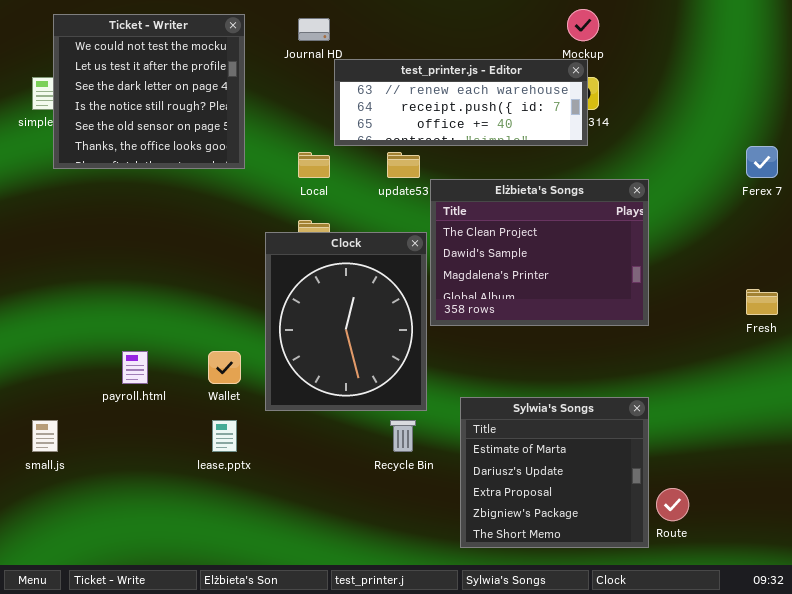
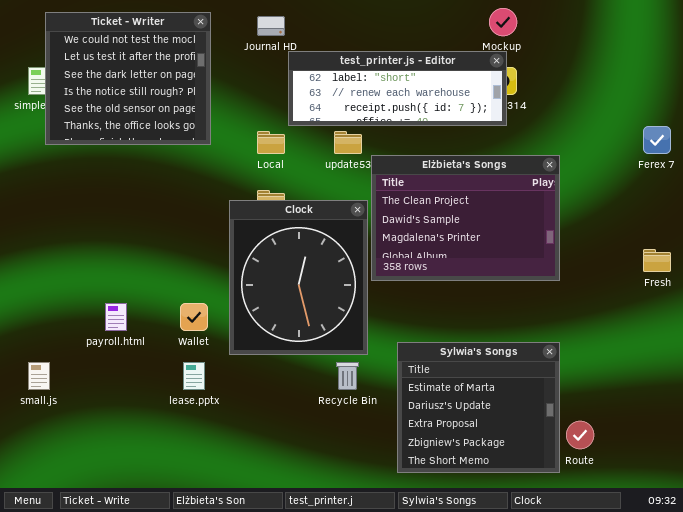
test_printer.js - Editor: [334,59,588,146] -> [288,51,507,126], scrolled up 1 row

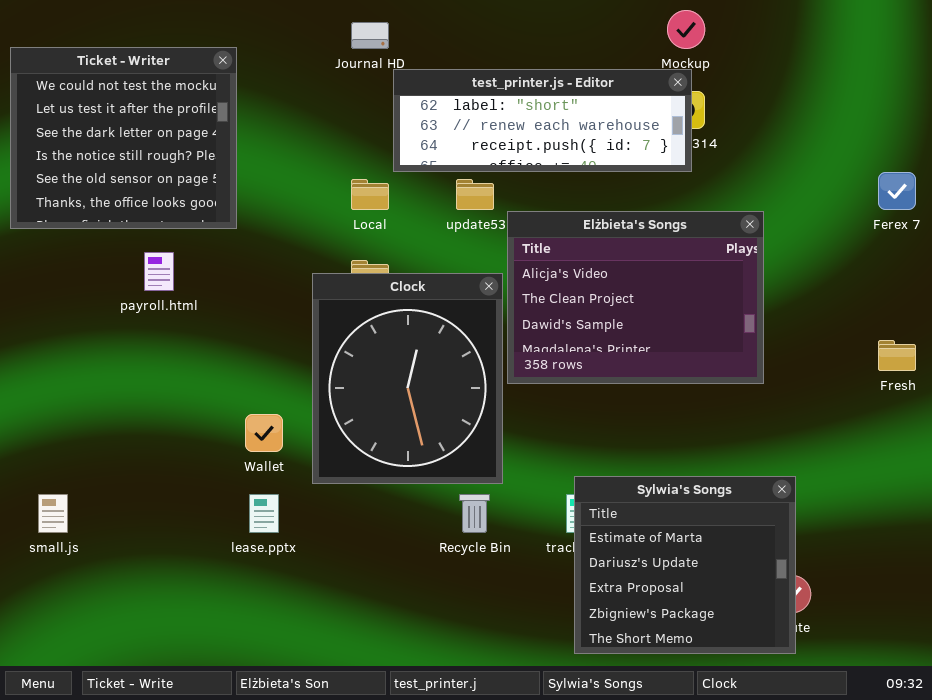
Ticket - Writer: [45,12,211,145] -> [10,47,237,229], moved
Elżbieta's Songs: [371,155,560,281] -> [507,211,764,384], scrolled up 1 row
payroll.html: [105,303,127,331] -> [144,252,174,291], moved
Sylwia's Songs: [397,342,560,473] -> [574,476,796,654], moved

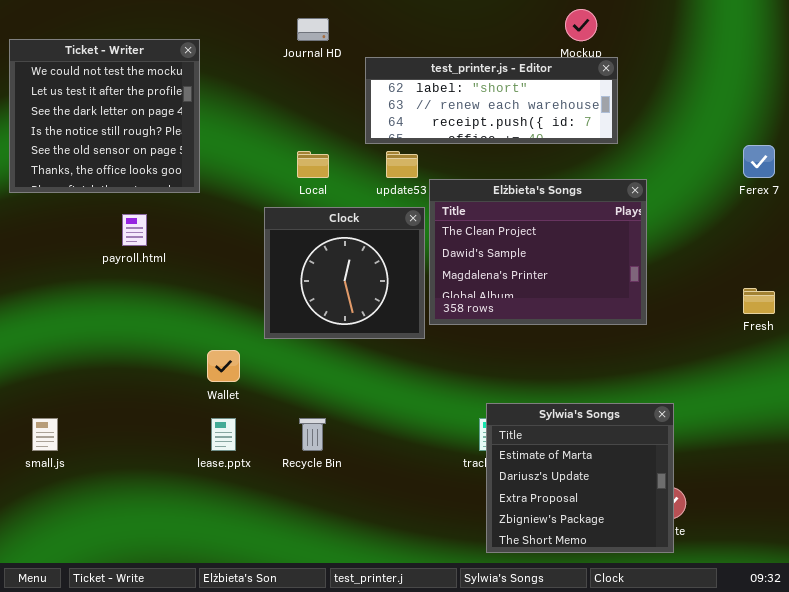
test_printer.js - Editor: [393,69,692,172] -> [365,57,618,144], moved
Elżbieta's Songs: [507,211,764,384] -> [429,179,647,325], scrolled down 1 row
Clock: [312,273,503,484] -> [264,207,425,339], moved, resized
Recycle Bin: [459,494,490,533] -> [299,418,326,451], moved

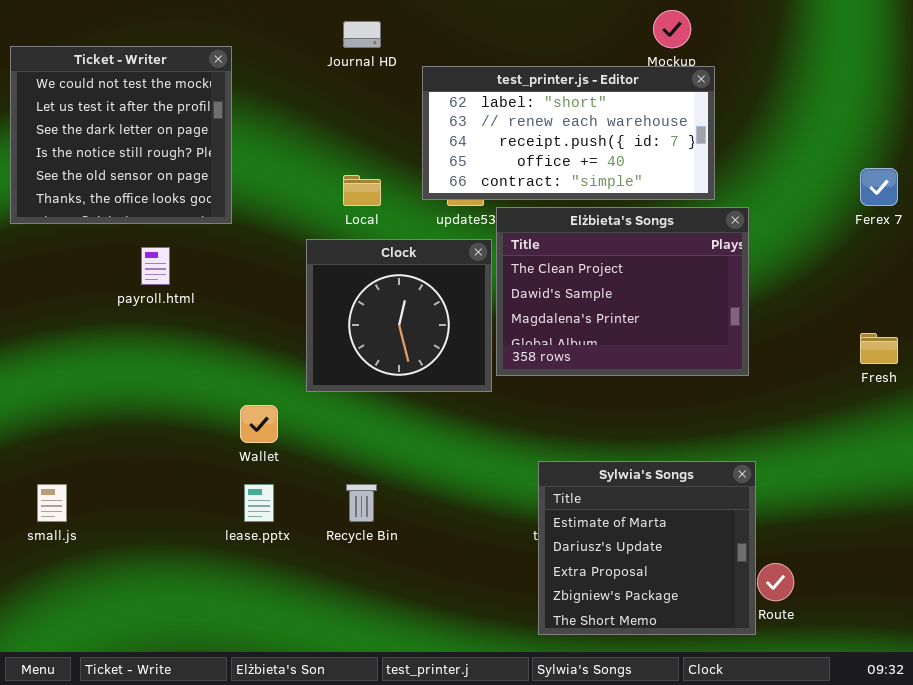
test_printer.js - Editor: [365,57,618,144] -> [422,66,715,200], resized
Sylwia's Songs: [486,403,674,553] -> [538,461,756,635], moved

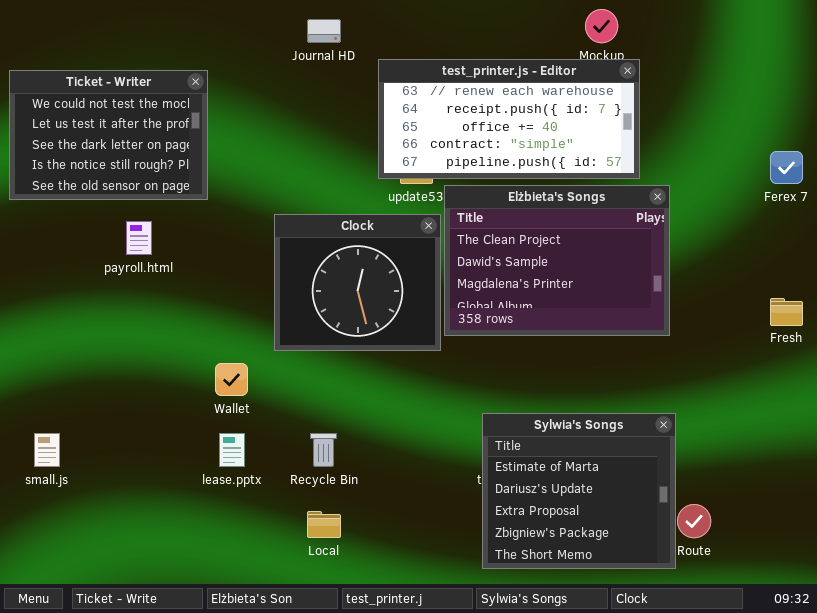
Ticket - Writer: [10,46,232,224] -> [9,70,208,200], resized
test_printer.js - Editor: [422,66,715,200] -> [378,59,640,179], scrolled down 1 row
Local: [343,175,381,206] -> [307,511,341,538], moved

